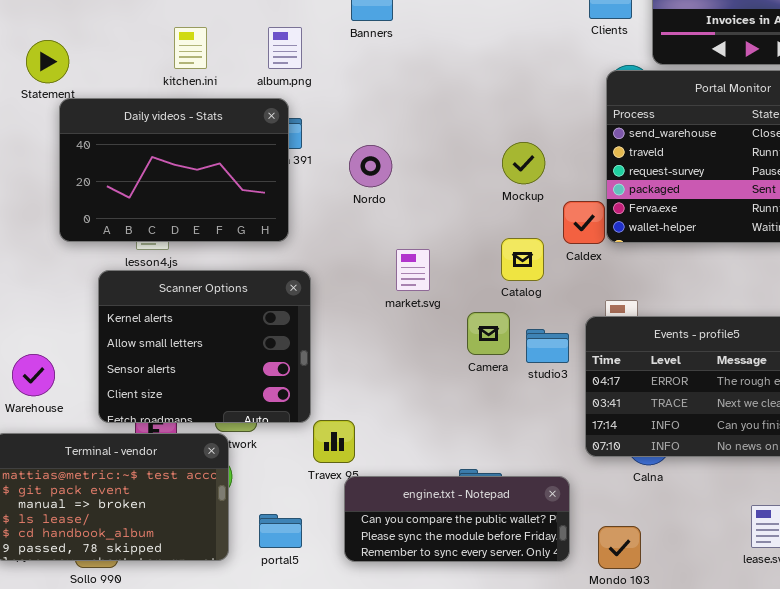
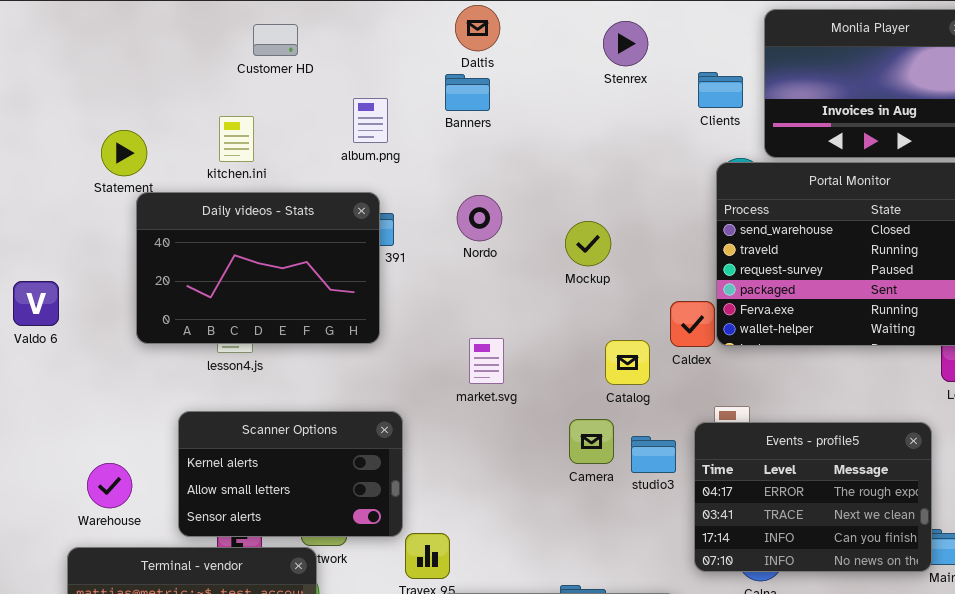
kitchen.ini: [174,27,207,69] -> [219,116,254,162], moved
album.png: [268,27,302,69] -> [353,98,388,143], moved
Mockup: [502,142,545,184] -> [565,221,611,266], moved
Nordo: [349,145,392,187] -> [457,195,502,241], moved
market.svg: [396,249,430,291] -> [469,338,504,384], moved
Scanner Options: [98,270,311,423] -> [178,411,403,537], resized

